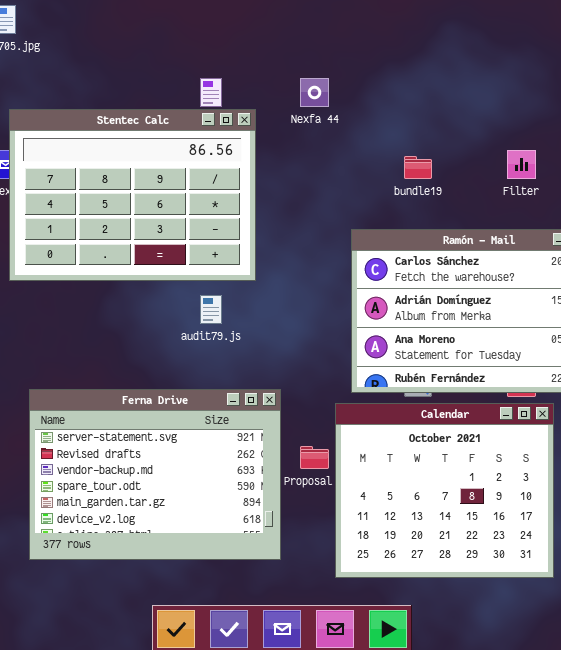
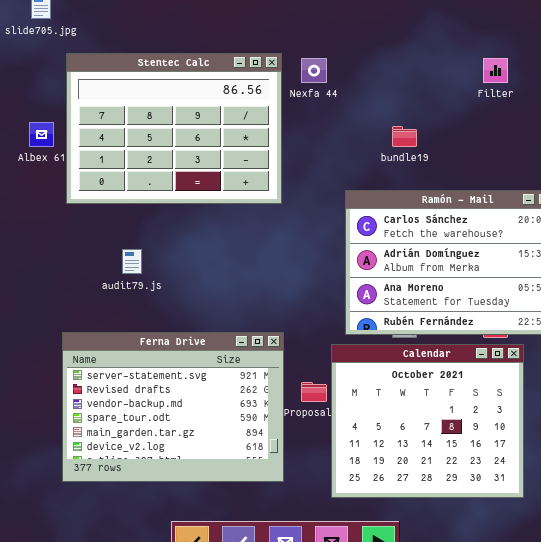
Stentec Calc: [9,109,256,281] -> [66,53,282,204], moved
Filter: [507,150,536,179] -> [483,58,508,83], moved
audit79.js: [200,295,222,324] -> [122,249,142,274], moved

